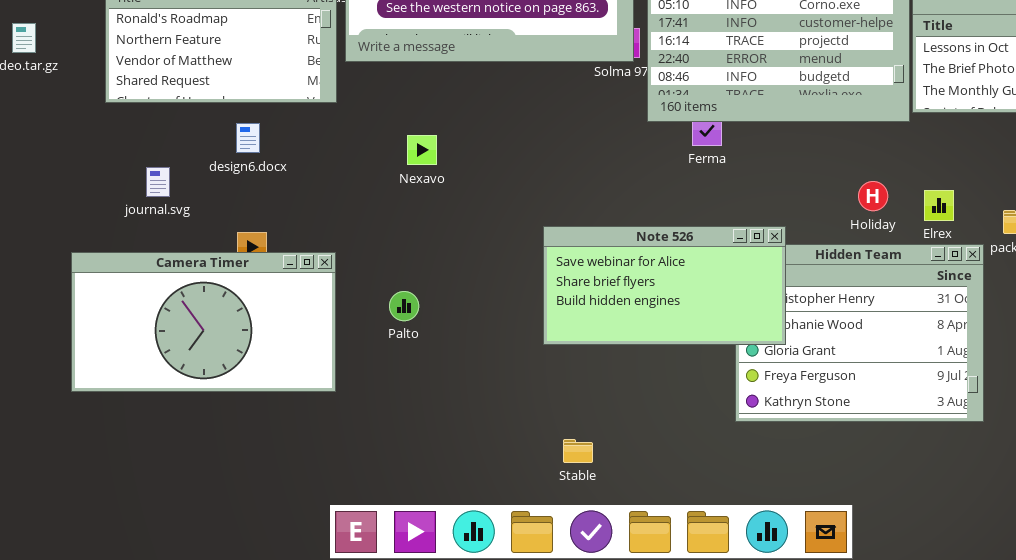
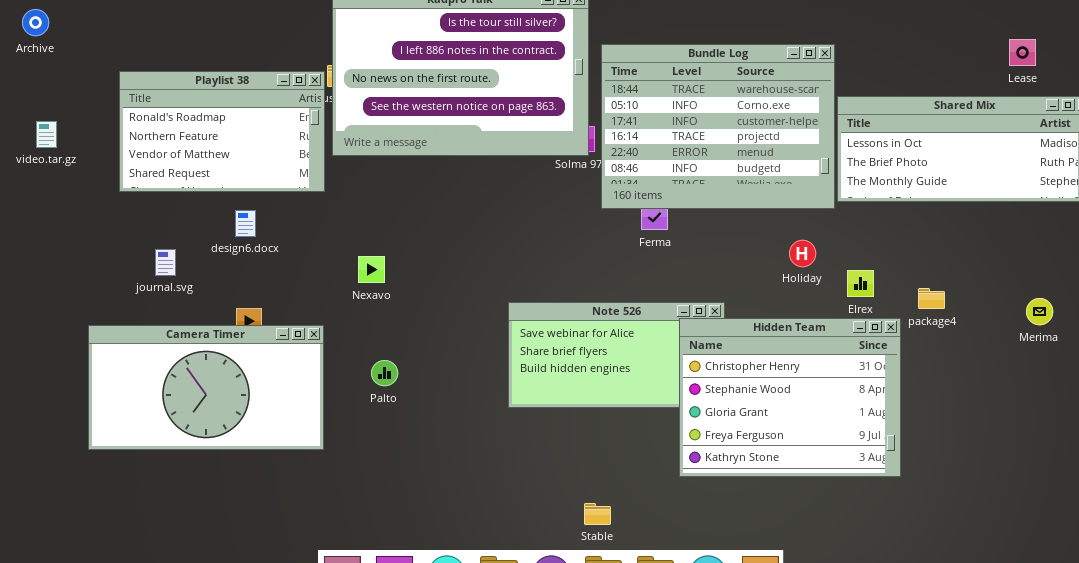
Nexavo: [407,135,437,165] -> [358,256,385,283], moved
Holiday: [858,181,888,211] -> [789,240,816,267], moved
Hidden Team: [735,244,984,422] -> [679,318,901,477], raised
Stable: [563,439,593,463] -> [584,503,611,525], moved

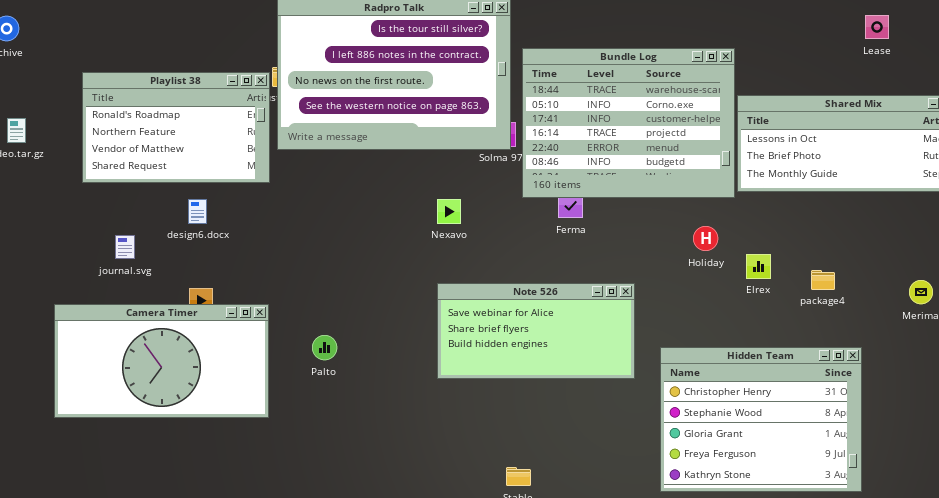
Lease: [1009,39,1036,66] -> [865,15,889,39], moved
Nexavo: [358,256,385,283] -> [437,199,461,224], moved
Hidden Team: [679,318,901,477] -> [660,347,862,492], moved

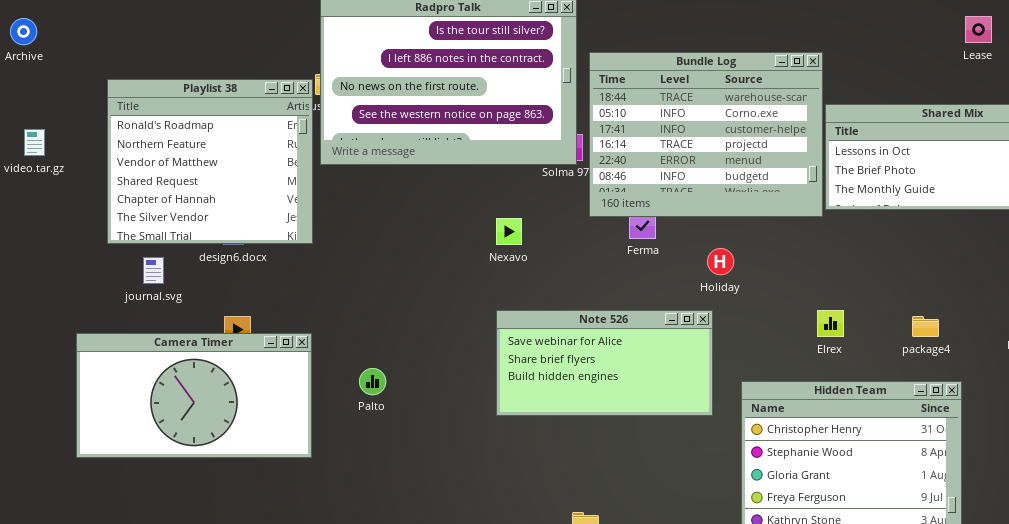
Playlist 38: [82,72,270,183] -> [107,79,313,244], resized
Holiday: [693,226,718,251] -> [707,248,734,275], moved
Elrex: [746,254,771,279] -> [817,310,844,337], moved
package4: [811,270,835,290] -> [912,316,939,337], moved

